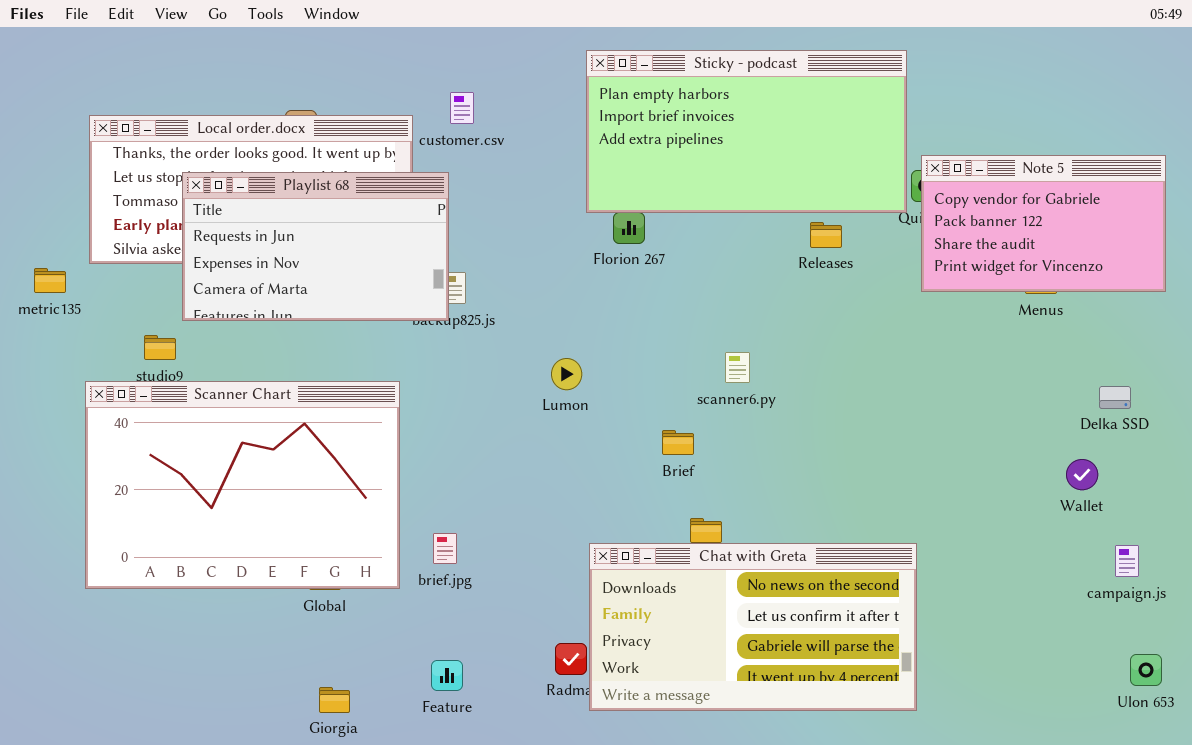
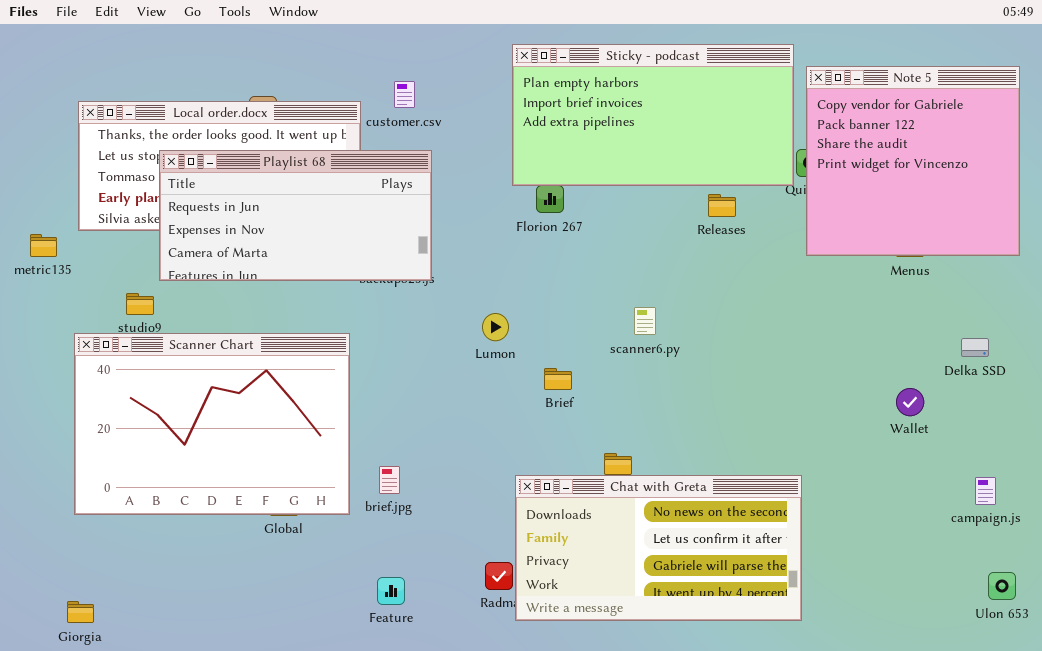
Note 5: [921,155,1166,292] -> [806,66,1020,256], resized
Playlist 68: [182,172,449,321] -> [159,150,432,281], resized
Brief: [662,430,694,455] -> [544,368,572,390], moved
Wallet: [1066,459,1098,490] -> [896,388,924,416], moved
Giorgia: [319,687,350,713] -> [67,601,94,623], moved

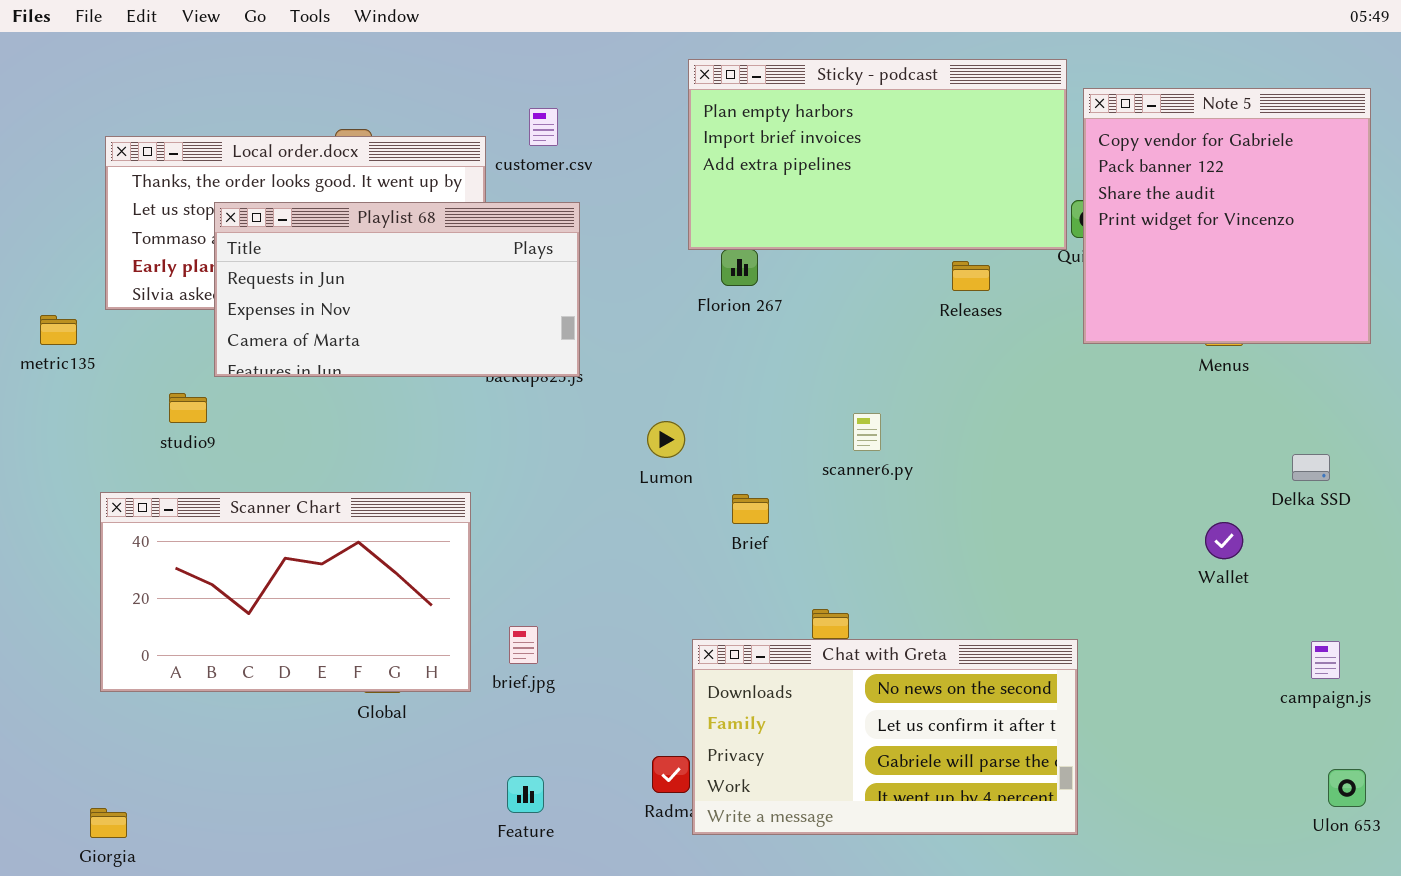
Scanner Chart: [74,333,350,515] -> [100,492,471,692], resized

